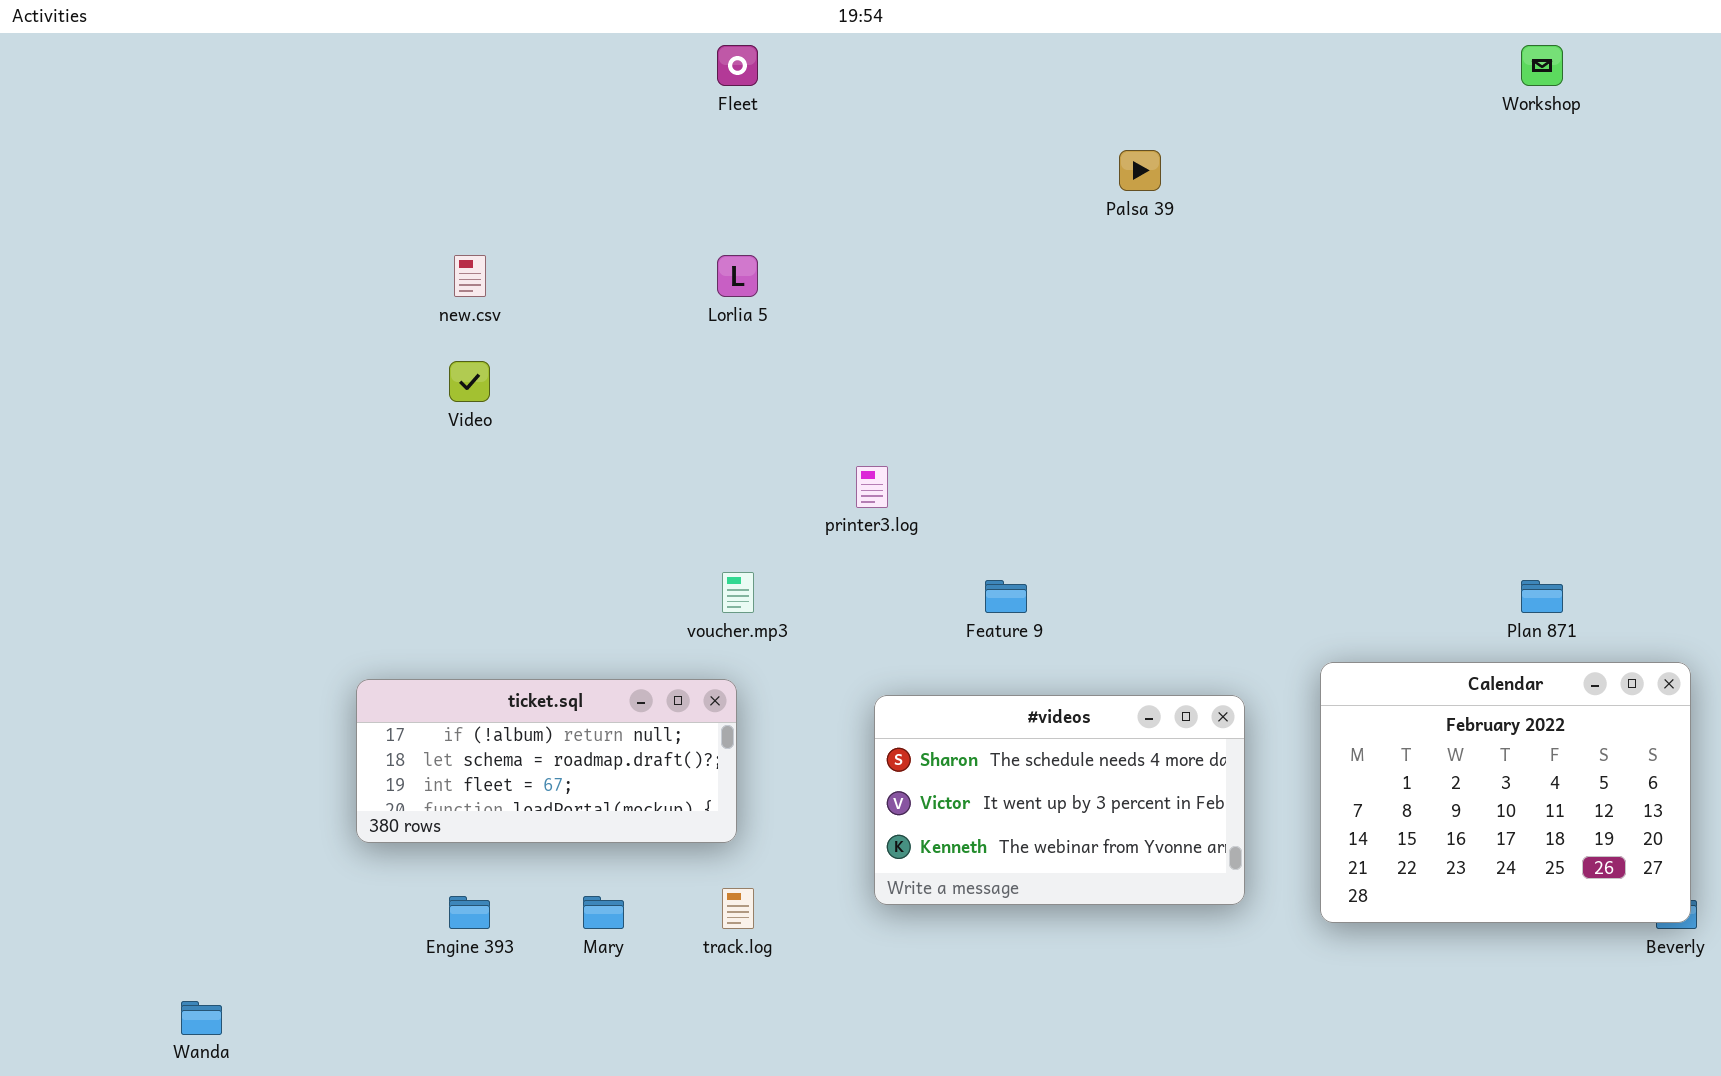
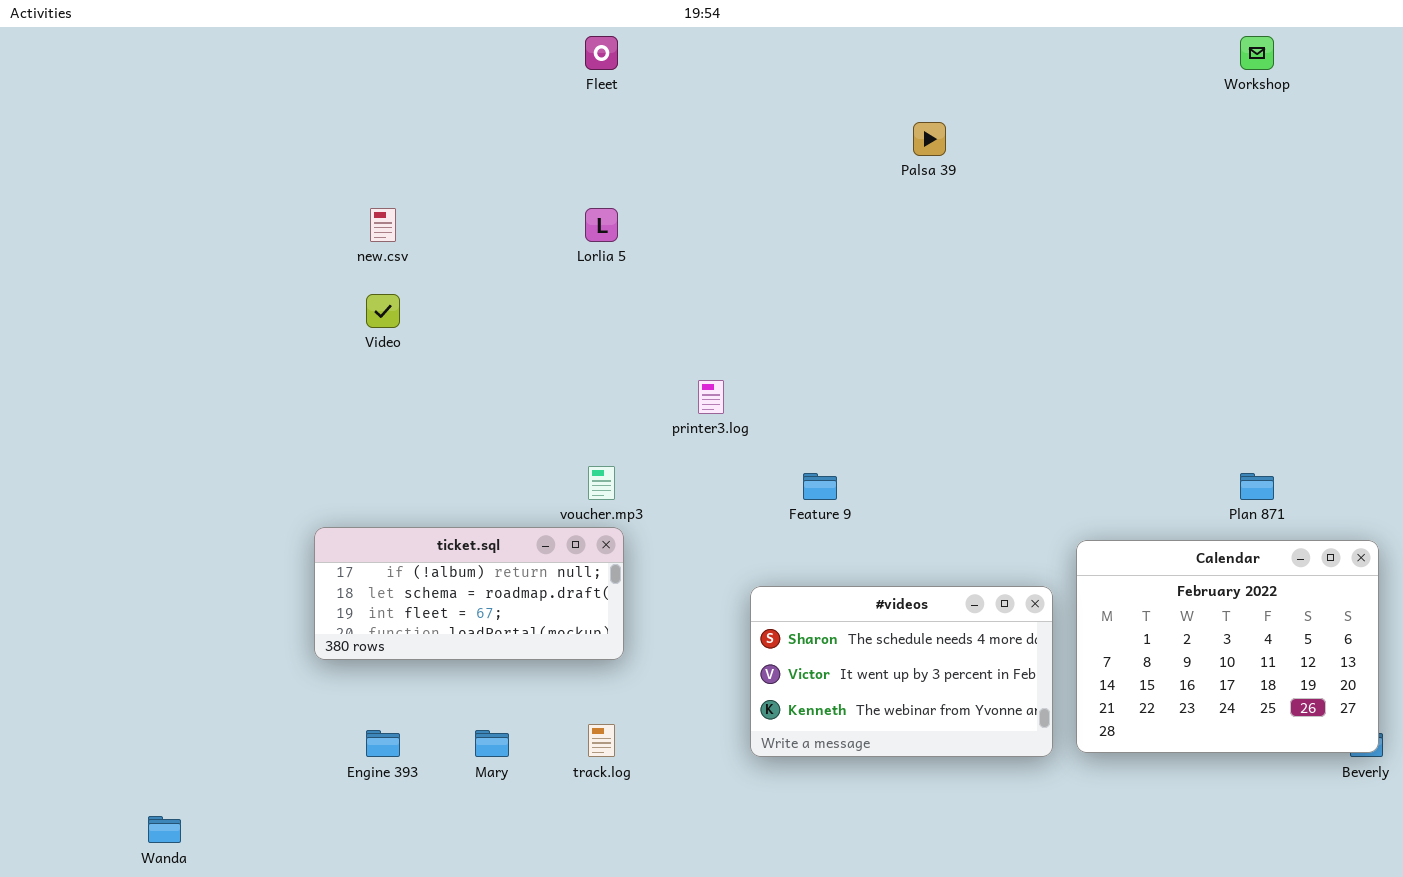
ticket.sql: [356,679,737,843] -> [314,527,624,660], moved
#videos: [874,695,1245,905] -> [750,586,1053,757], moved

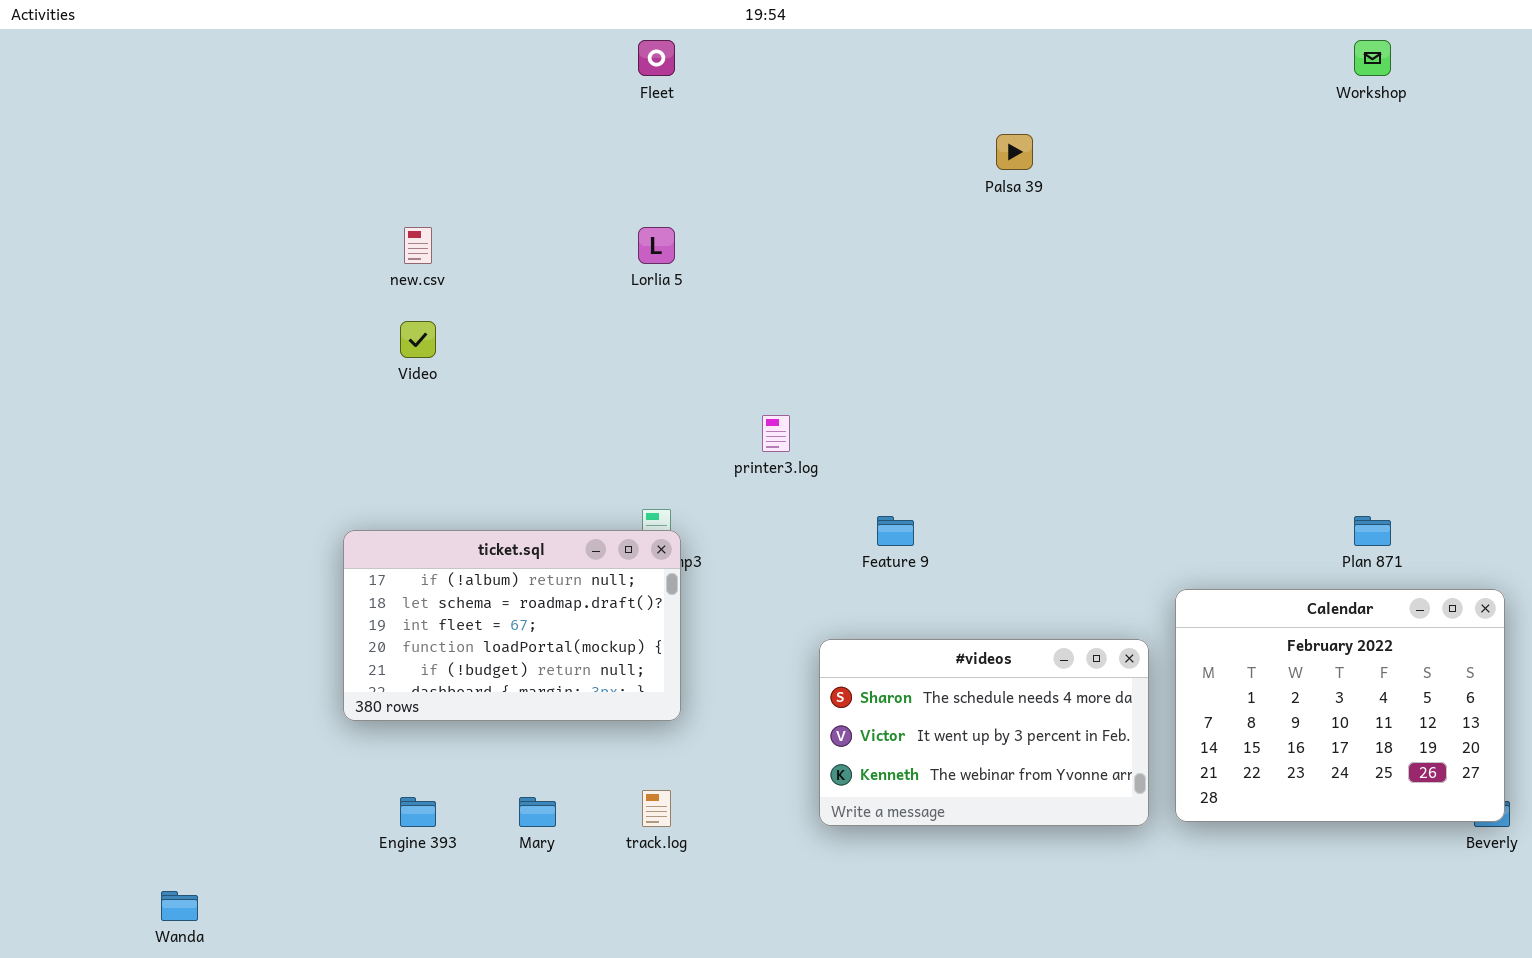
ticket.sql: [314,527,624,660] -> [343,530,681,721], resized

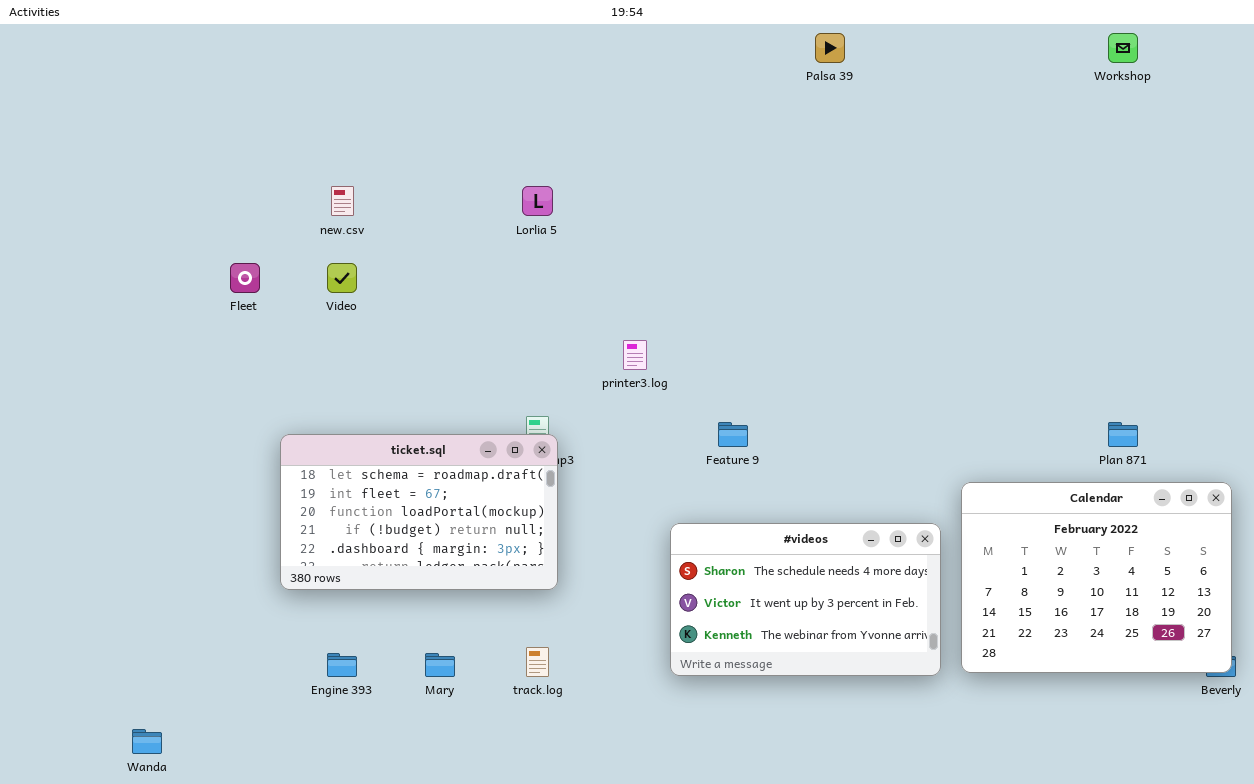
Fleet: [638,40,675,76] -> [230,263,260,293], moved
Palsa 39: [996,134,1033,170] -> [815,33,845,63], moved
ticket.sql: [343,530,681,721] -> [280,434,558,590], scrolled down 1 row

